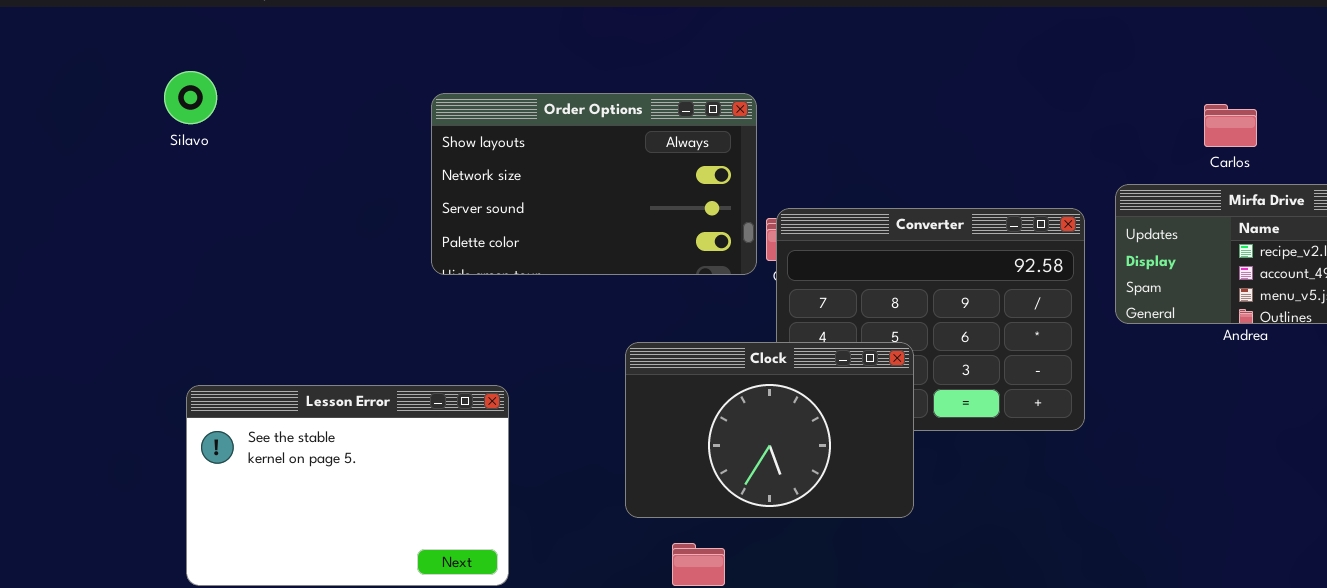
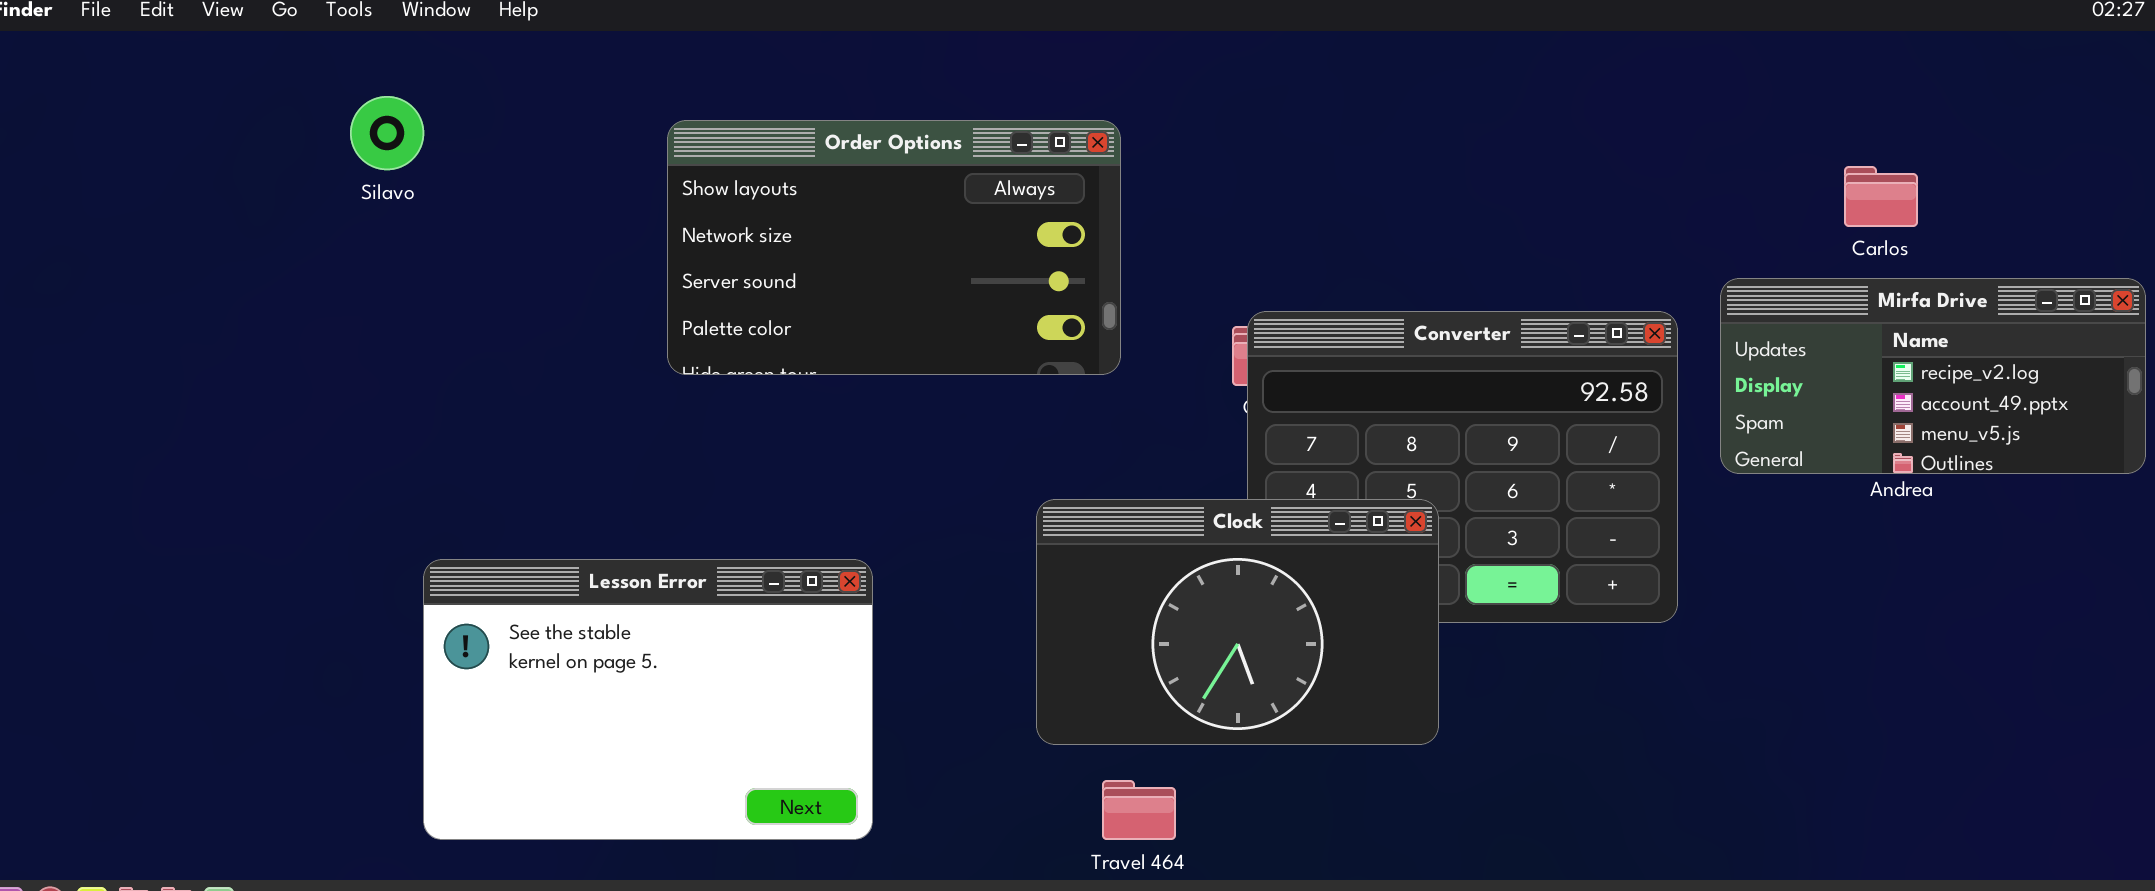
Silavo: [164,71,217,124] -> [350,96,424,170], moved
Order Options: [431,93,757,275] -> [667,120,1121,375], moved

